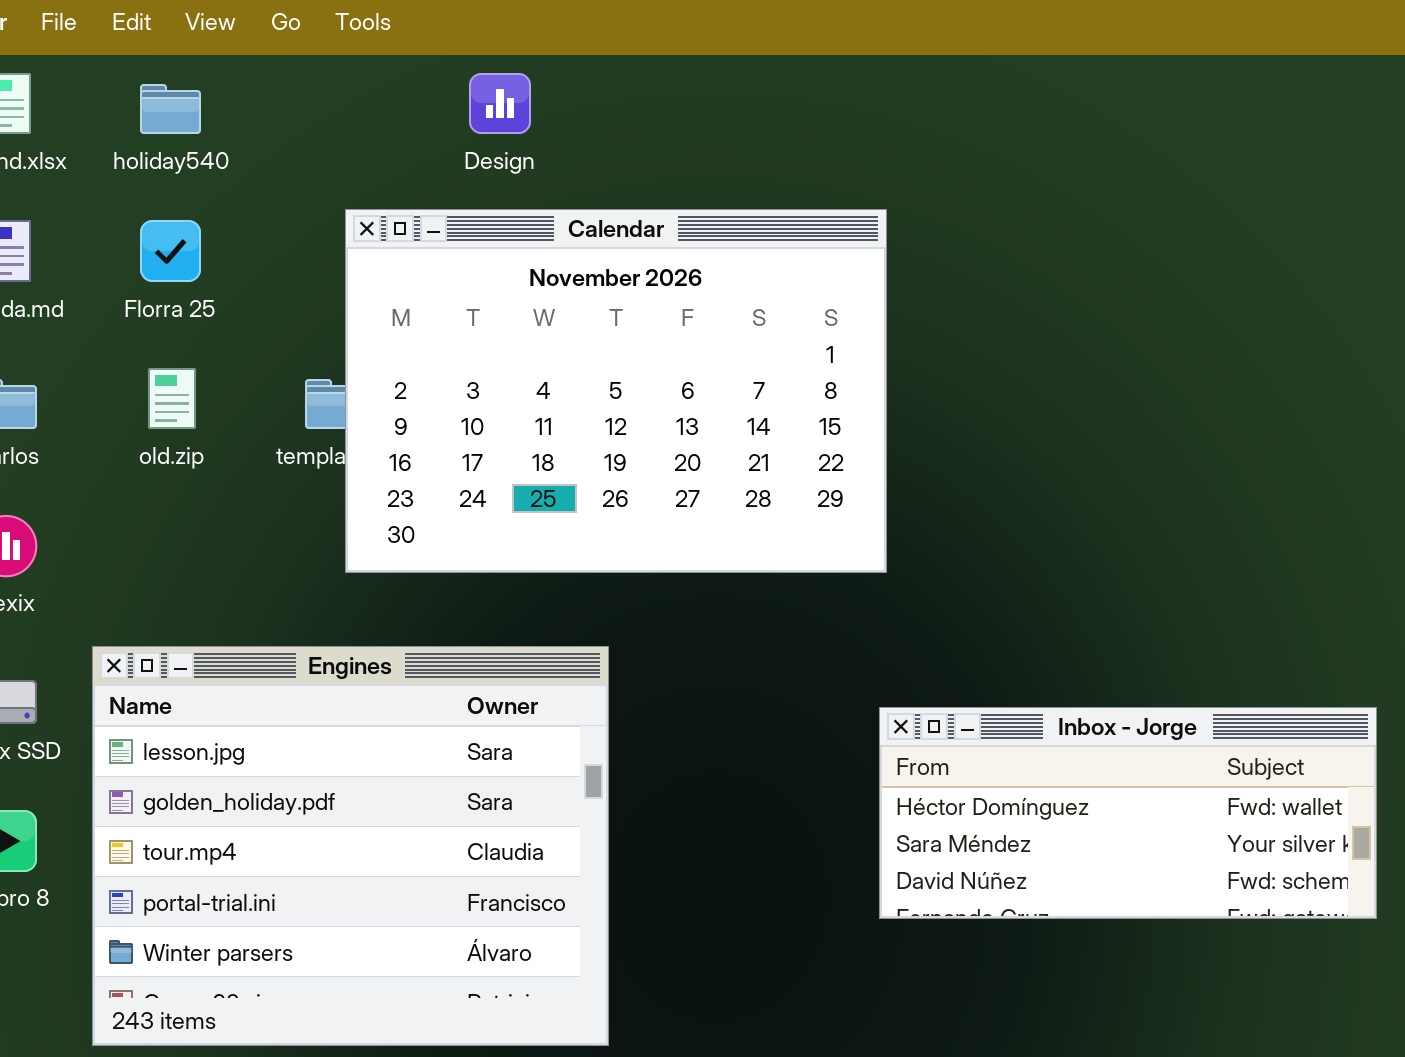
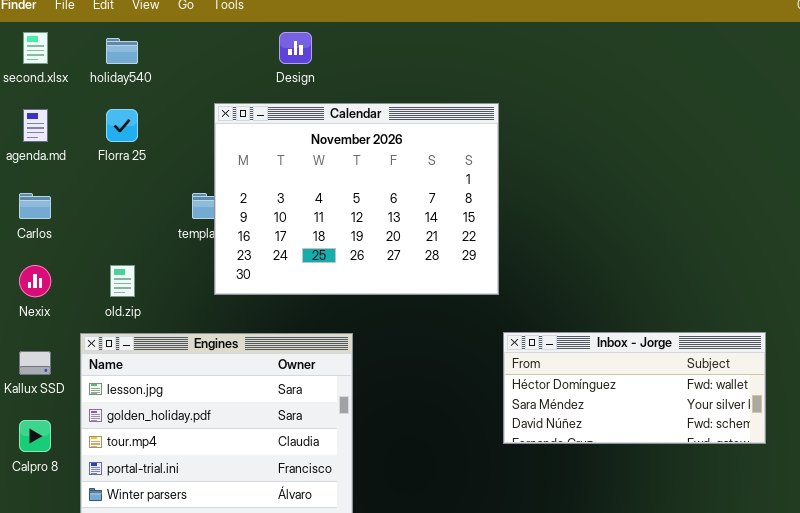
old.zip: [148,368,196,429] -> [110,265,135,297], moved
Inbox - Jorge: [879,707,1377,919] -> [503,332,766,444], moved

